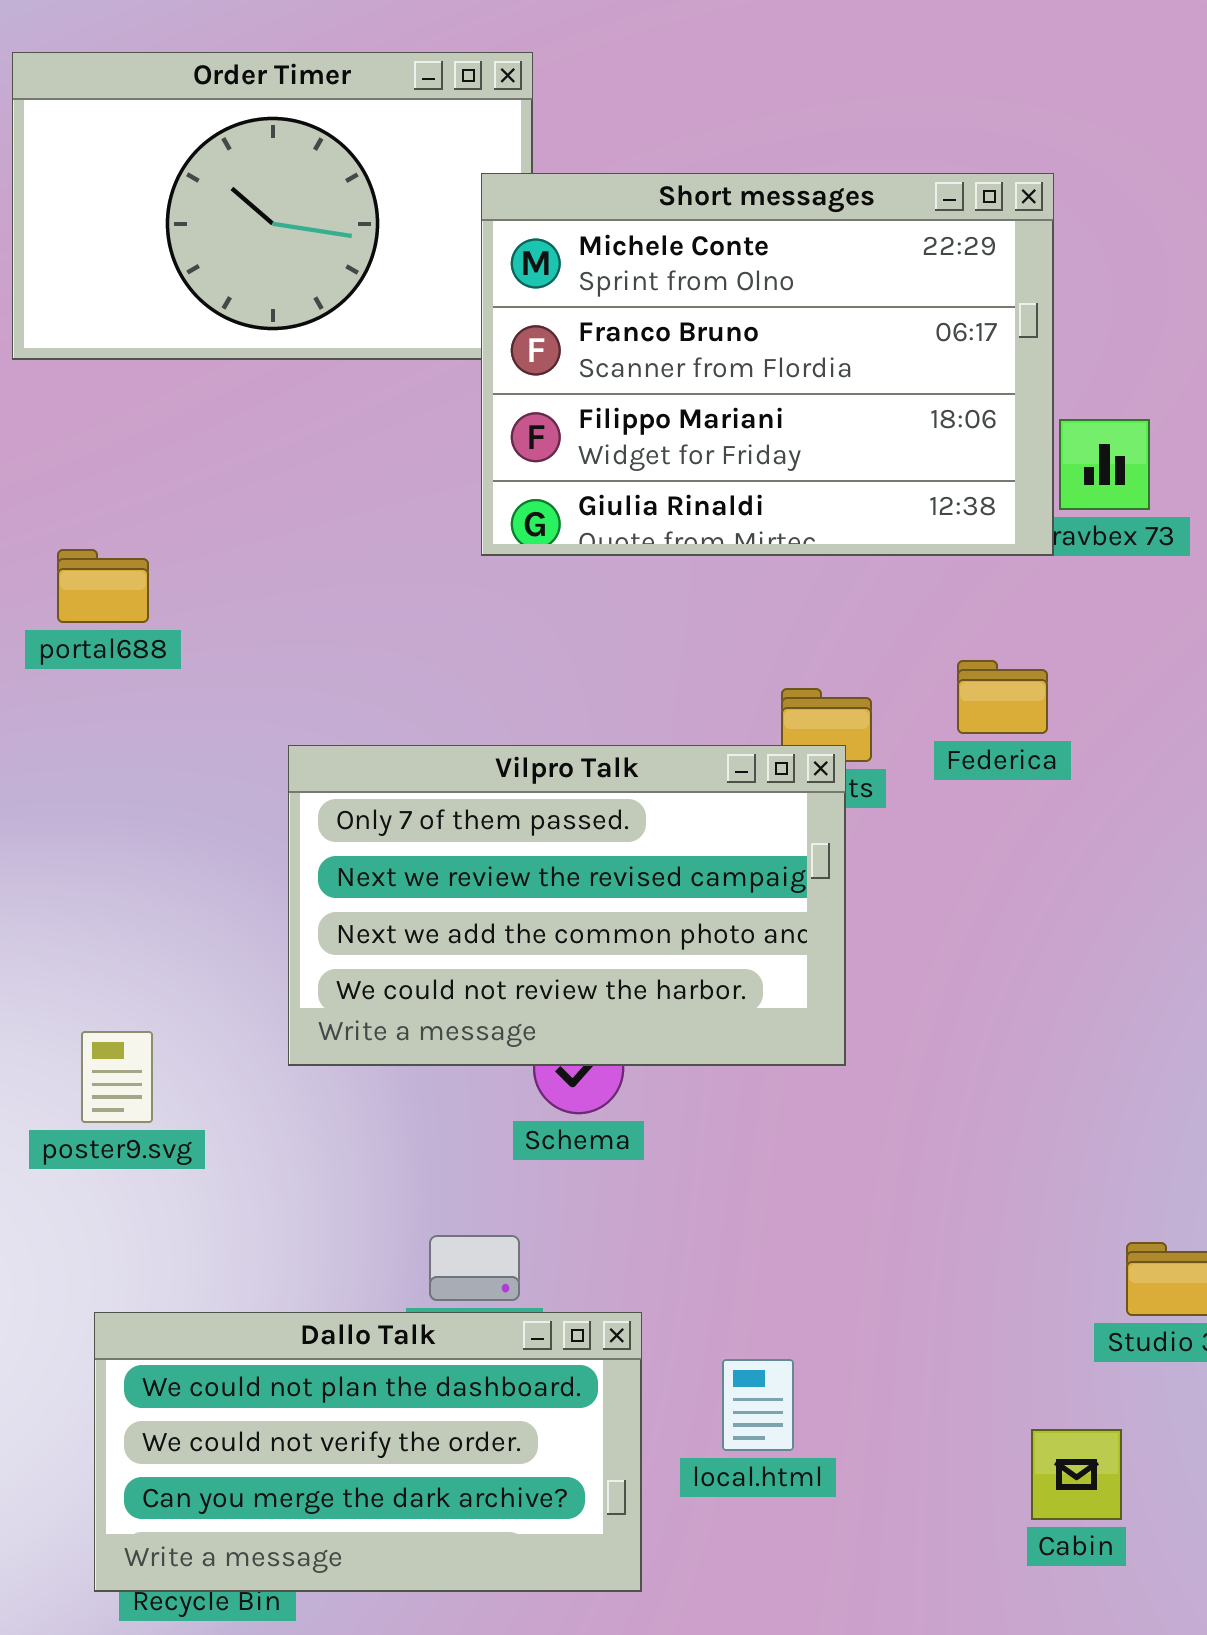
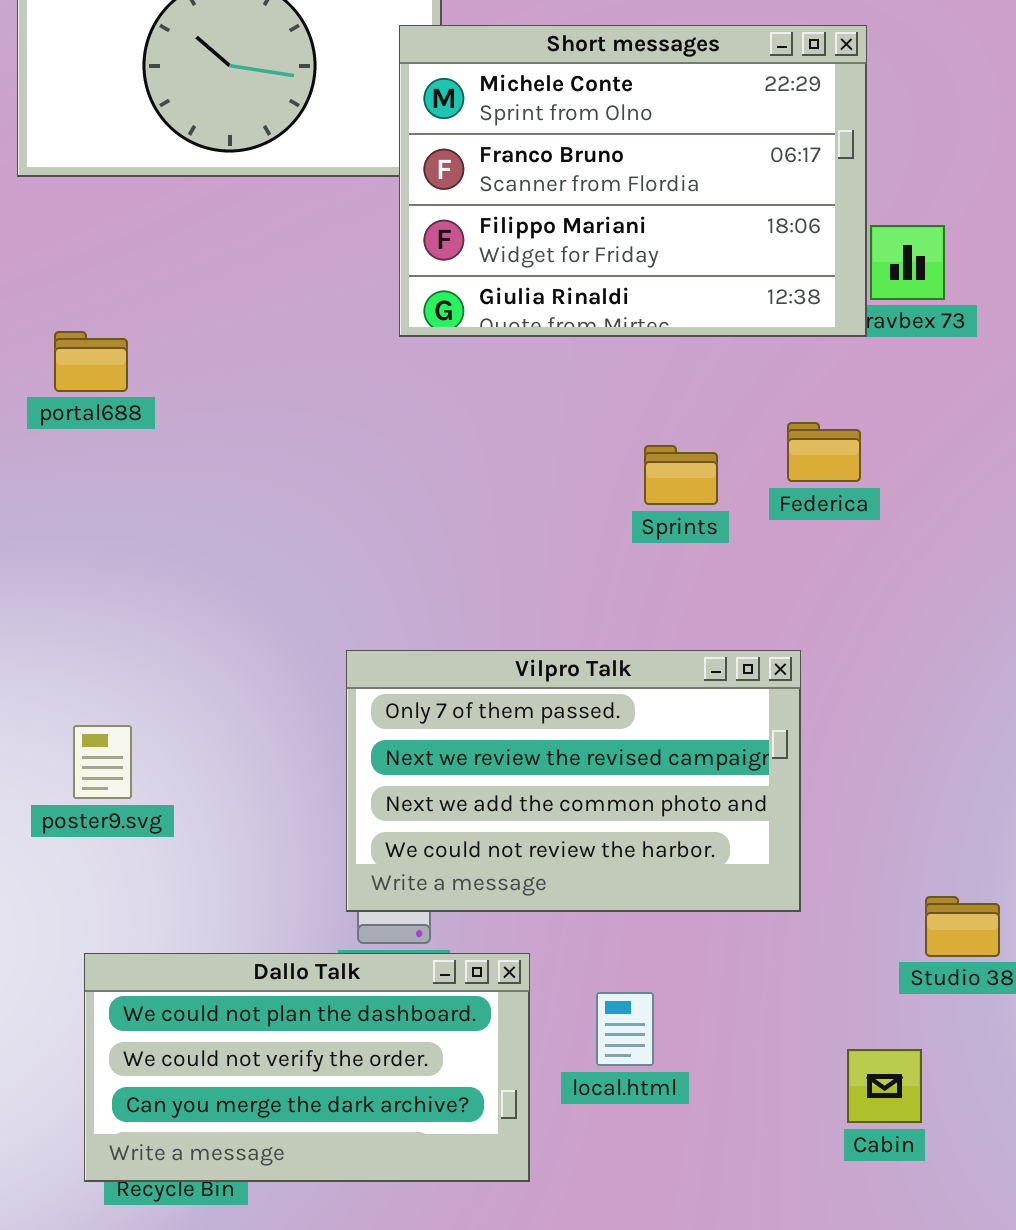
Vilpro Talk: [288,745,846,1066] -> [346,650,801,912], moved

